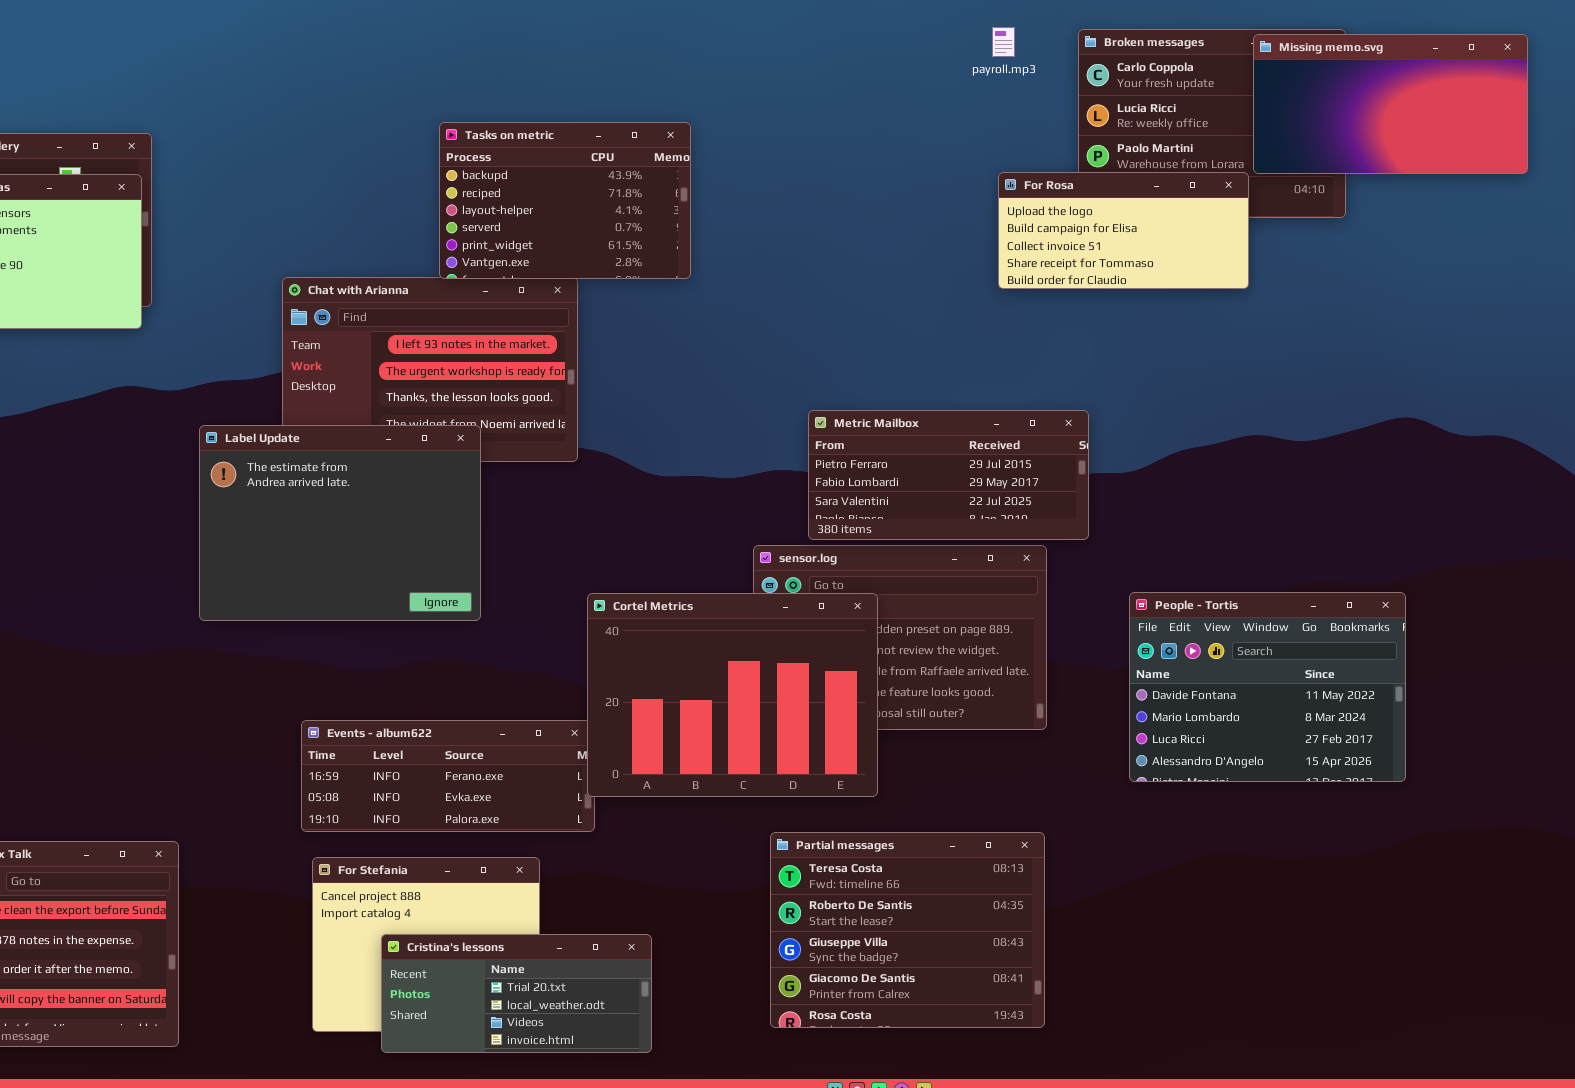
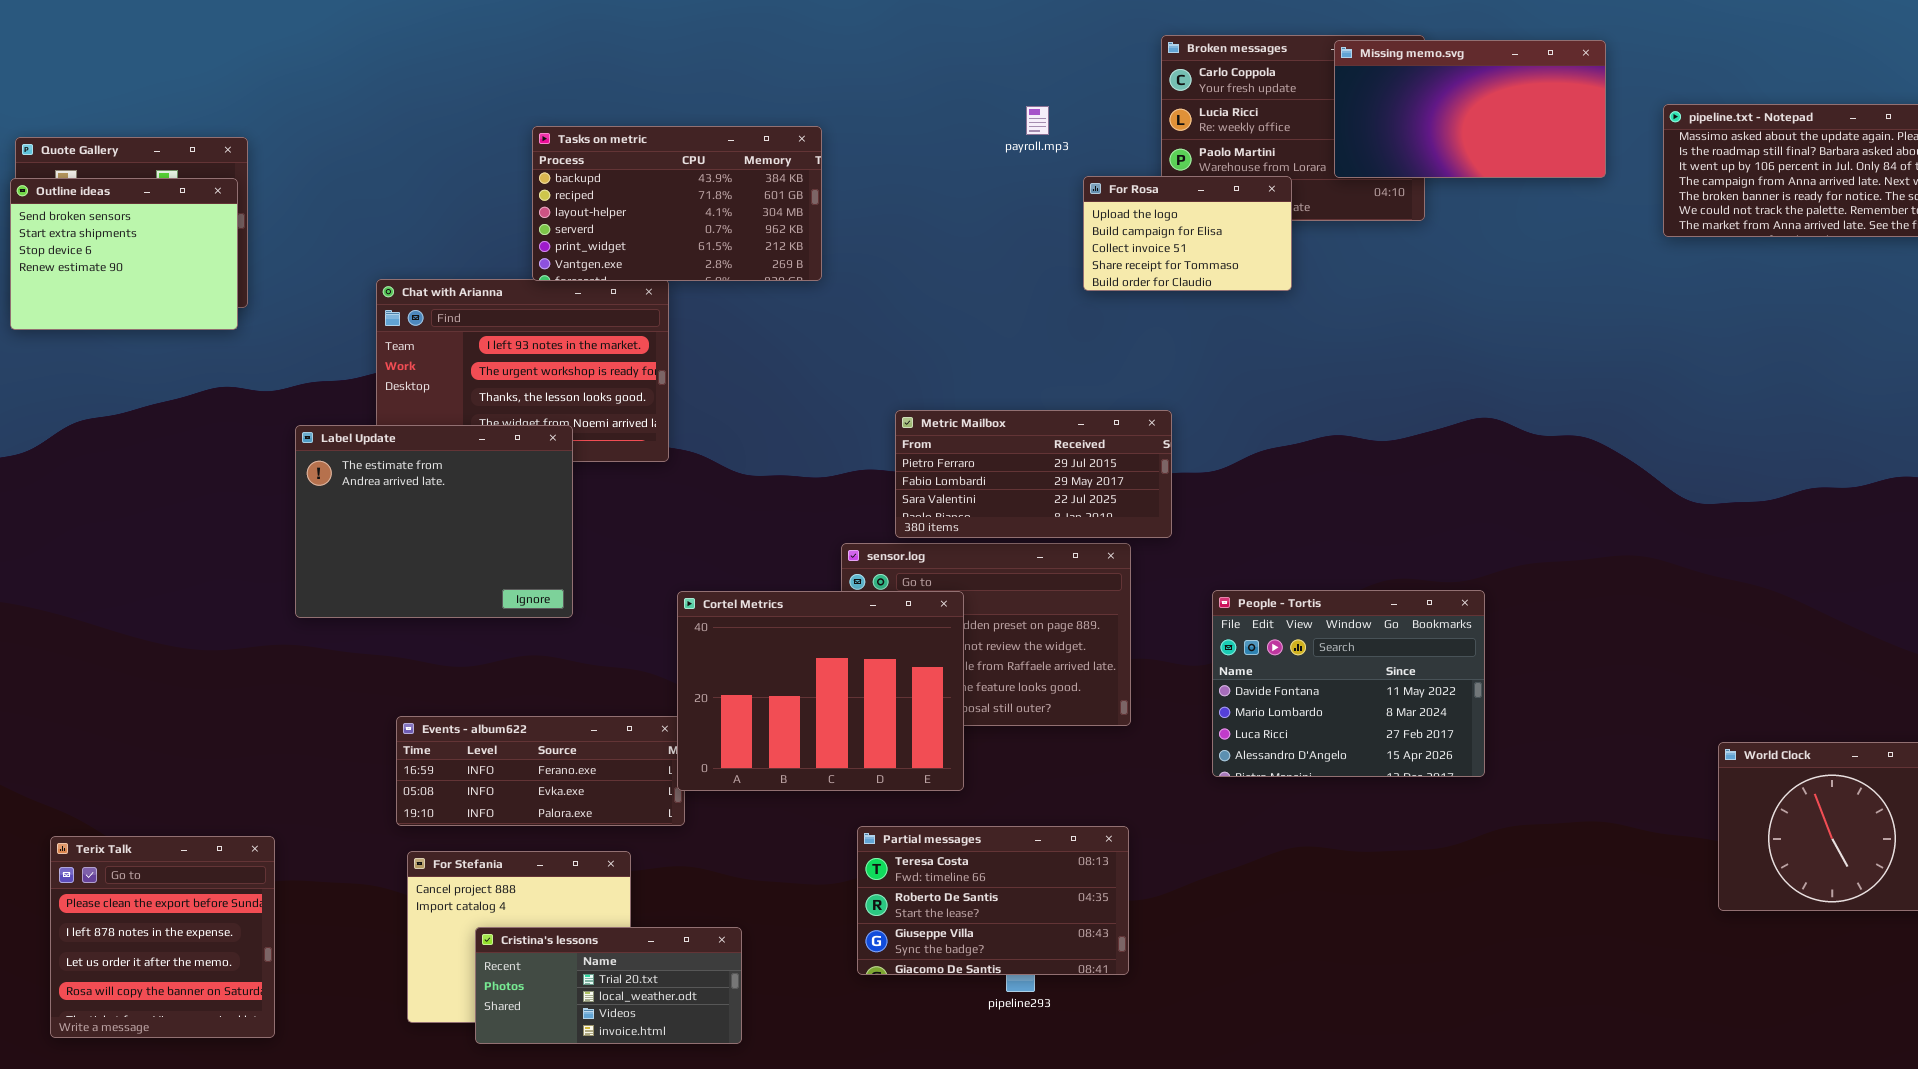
payroll.mp3: [992,27,1015,57] -> [1026,106,1049,135], moved
Tasks on metric: [439,122,691,279] -> [532,126,822,281], resized
For Rosa: [998,172,1249,289] -> [1083,176,1292,291], resized
Partial messages: [770,832,1045,1028] -> [857,826,1129,975], resized

